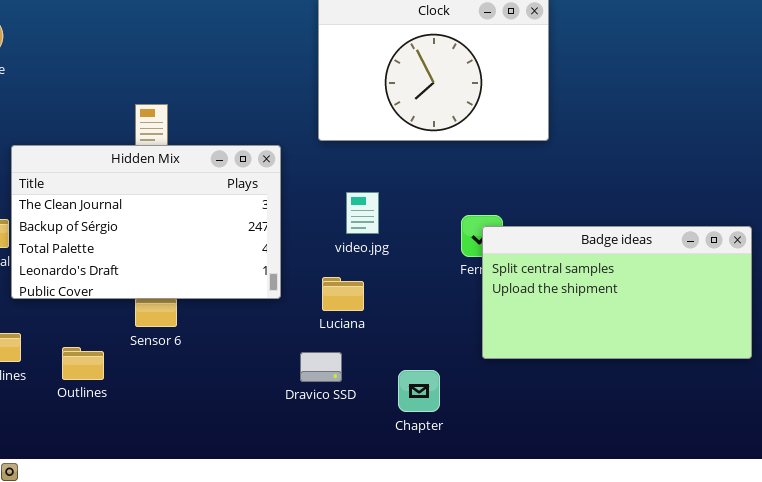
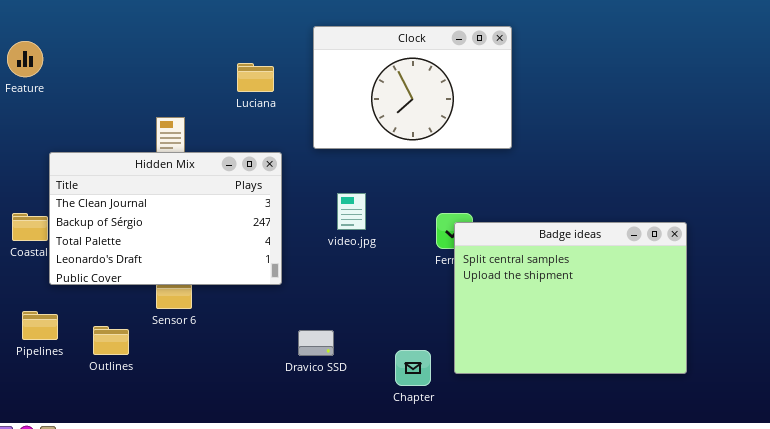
Badge ideas: [482,226,752,359] -> [454,222,687,374], resized
Luciana: [322,277,364,311] -> [237,63,274,92], moved
Chapter: [398,370,440,412] -> [395,350,431,386], moved

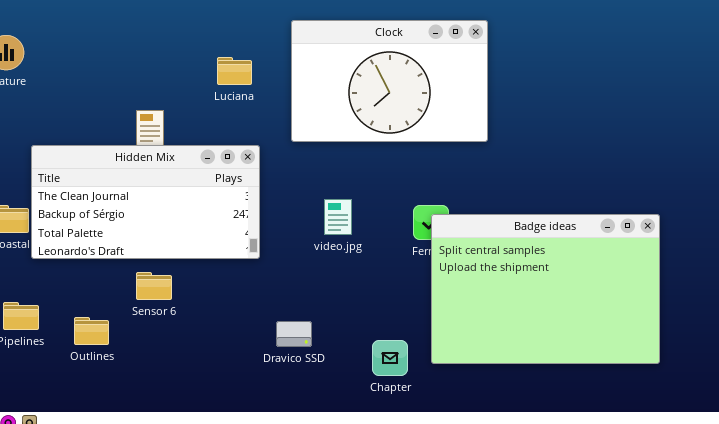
Hidden Mix: [49,152,282,285] -> [31,145,260,259], resized
video.jpg: [337,193,366,230] -> [324,199,352,235], moved

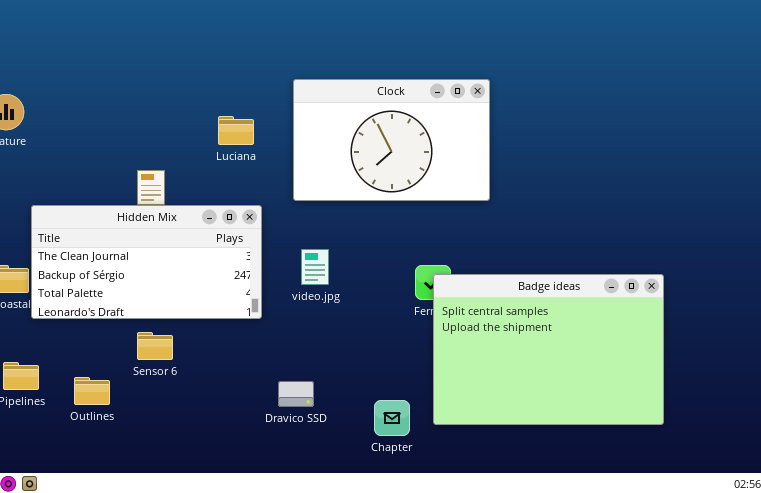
video.jpg: [324,199,352,235] -> [301,249,329,285], moved

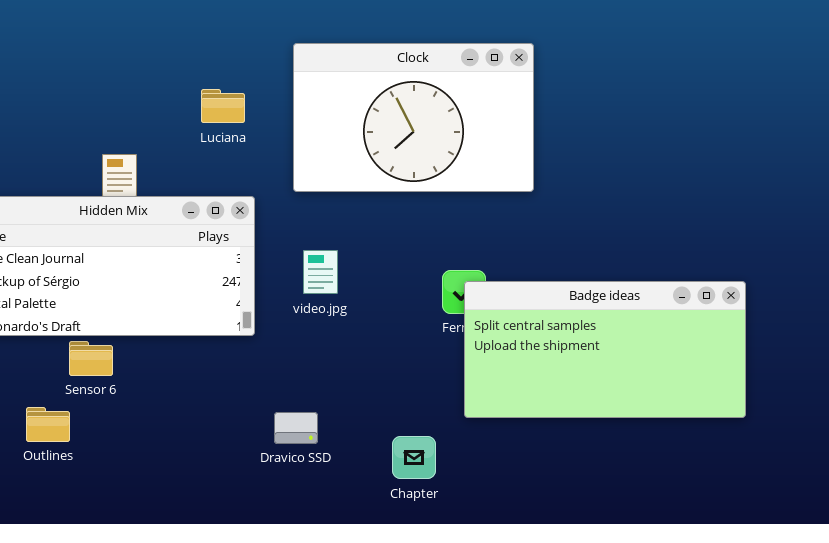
Badge ideas: [433,274,664,425] -> [464,281,746,418], resized
Sensor 6: [137,332,173,360] -> [69,341,113,376], moved

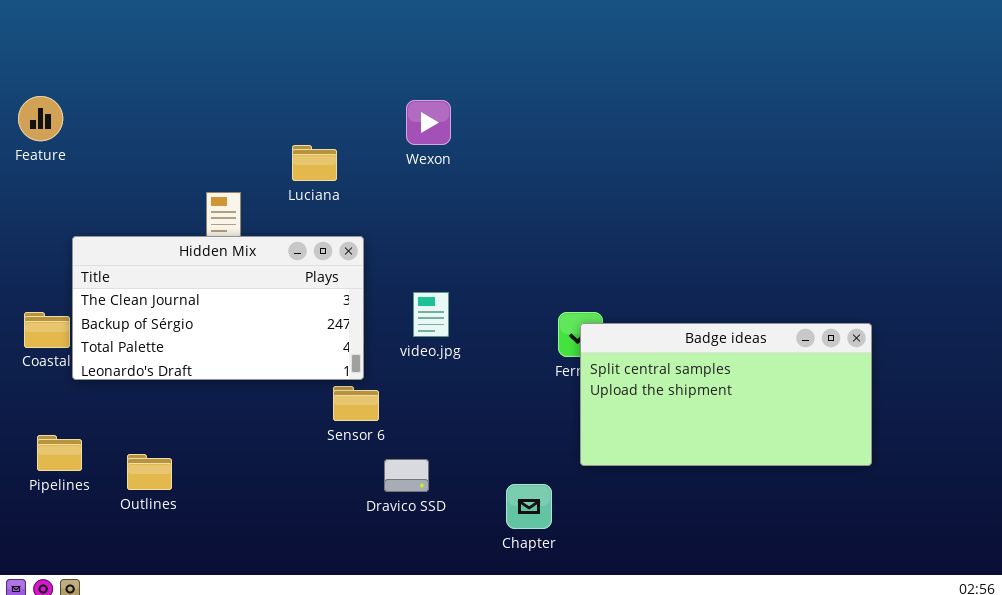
Clock: [293,43,534,192] -> none, closed
Luciana: [201,89,245,123] -> [292,145,337,181], moved
Sensor 6: [69,341,113,376] -> [333,386,379,421], moved

